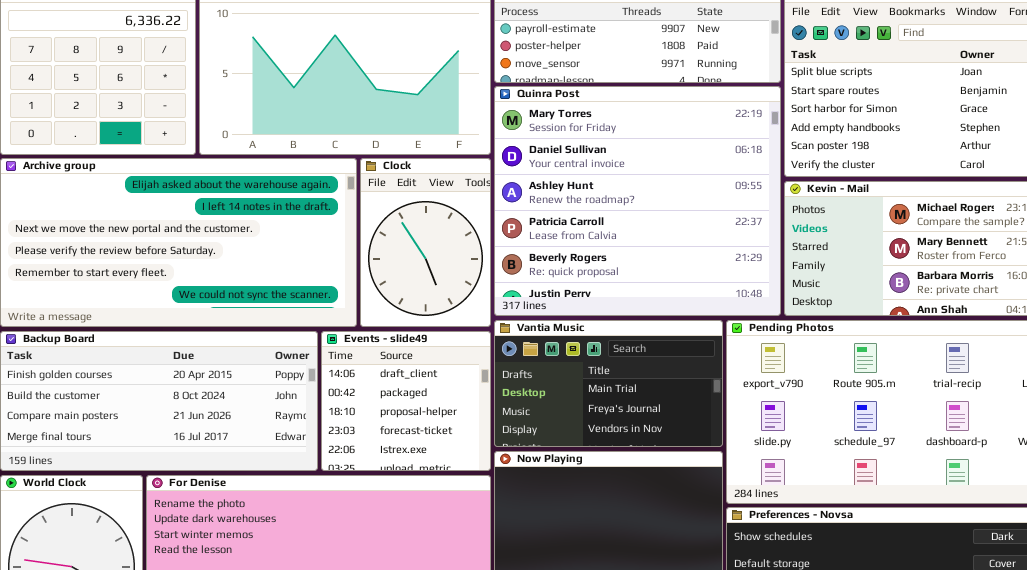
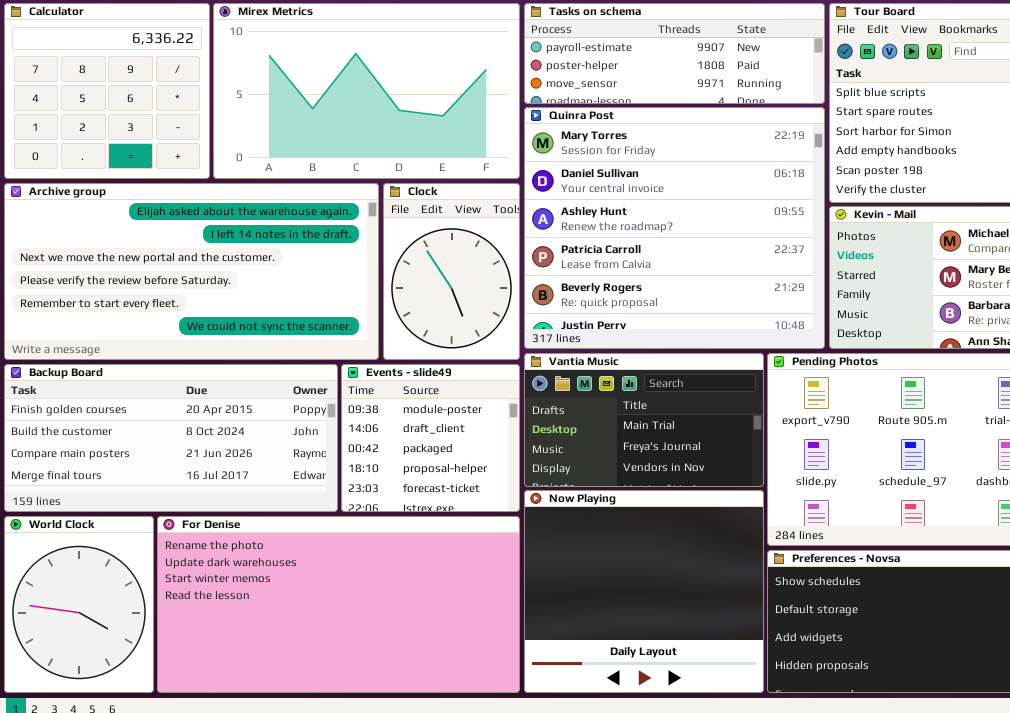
Events - slide49: [321,331,491,471] -> [341,364,520,512], scrolled up 1 row

